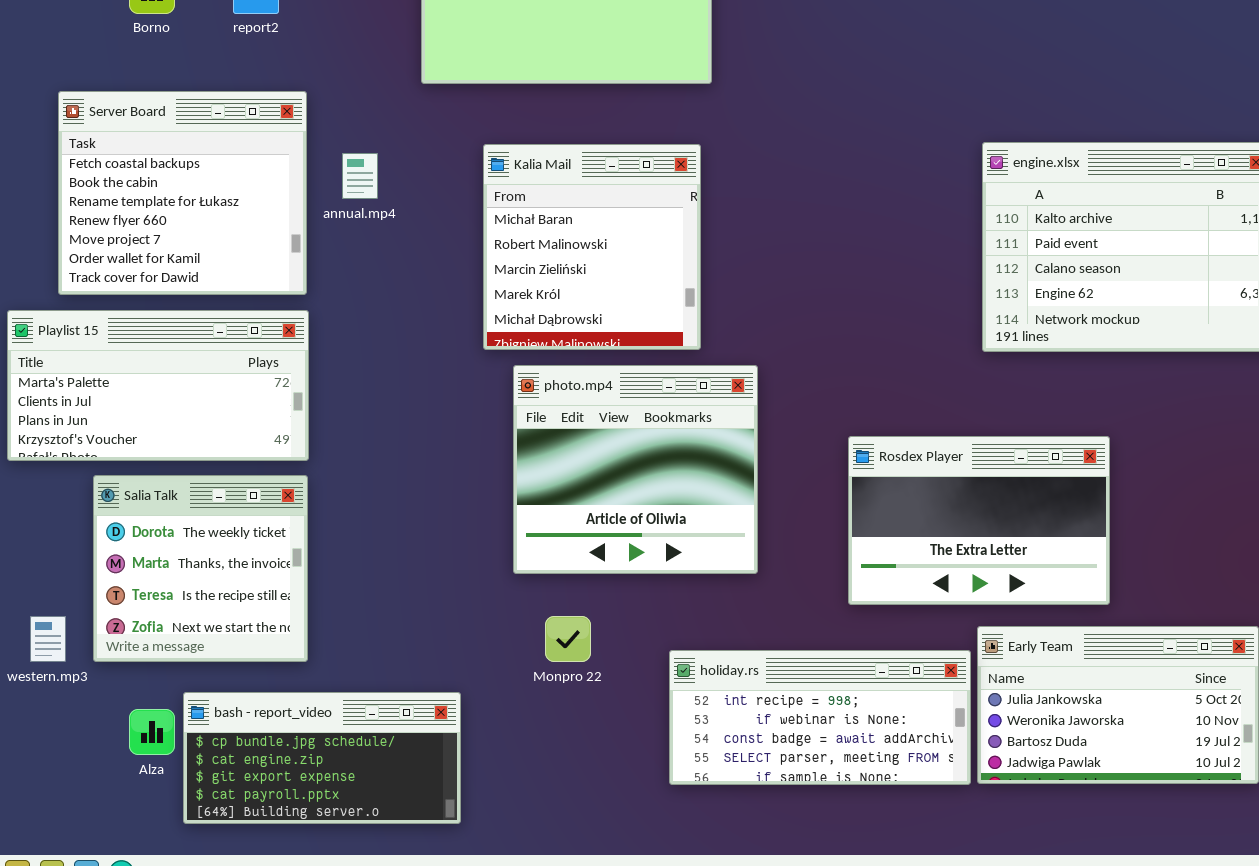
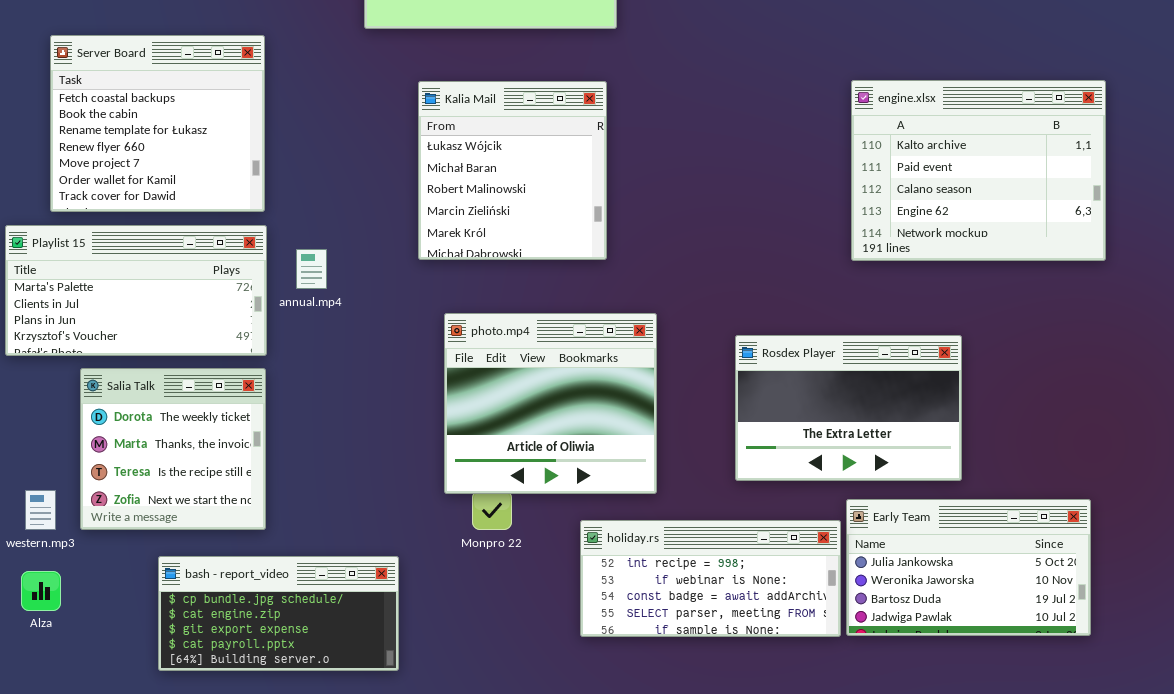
Kalia Mail: [483,144,701,350] -> [418,81,607,260], scrolled up 1 row
annual.mp4: [342,153,378,199] -> [296,249,327,289], moved
photo.mp4: [513,365,758,574] -> [444,313,657,494], moved
Alza: [129,709,175,755] -> [21,571,61,611], moved

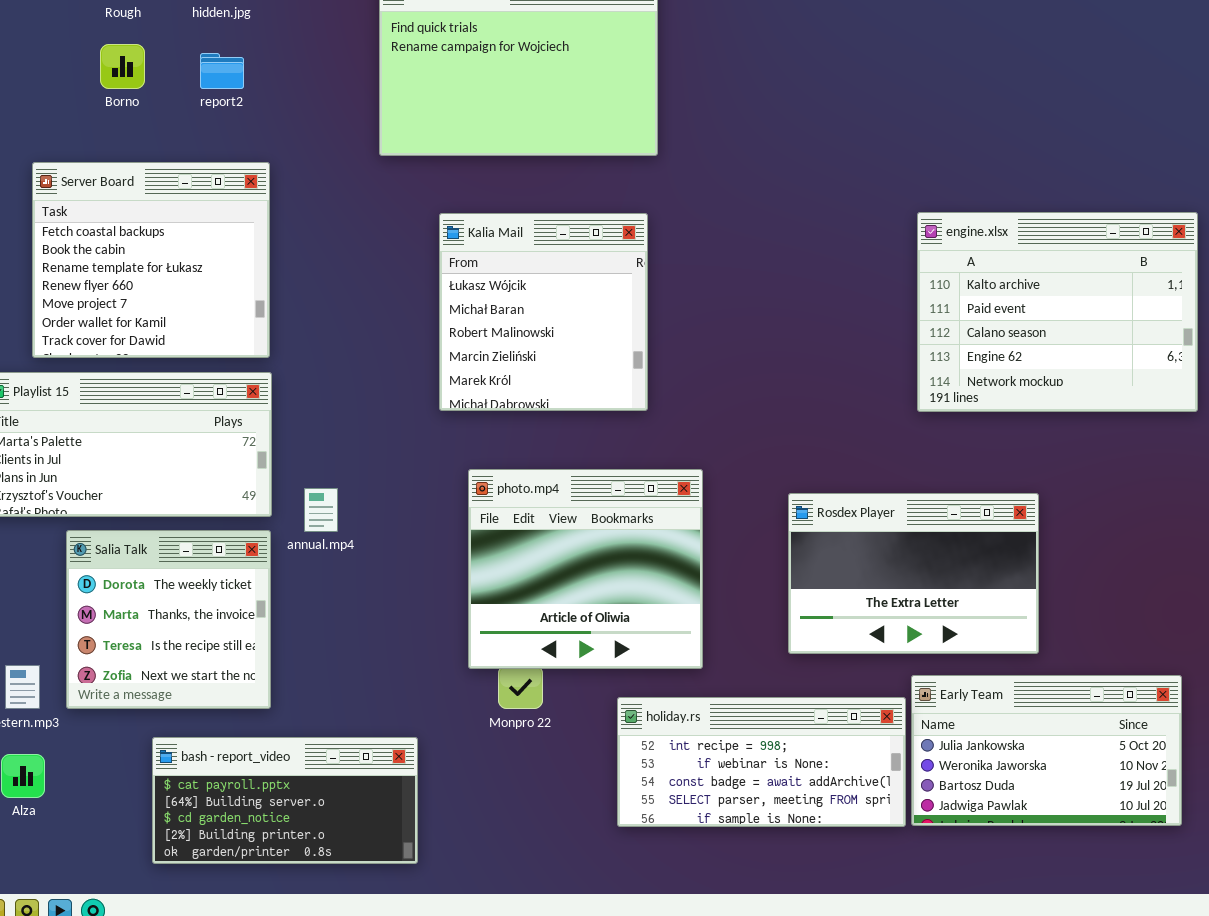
annual.mp4: [296,249,327,289] -> [304,488,338,532], moved
bash - report_video: [158,556,399,671] -> [152,737,418,864], scrolled down 3 rows

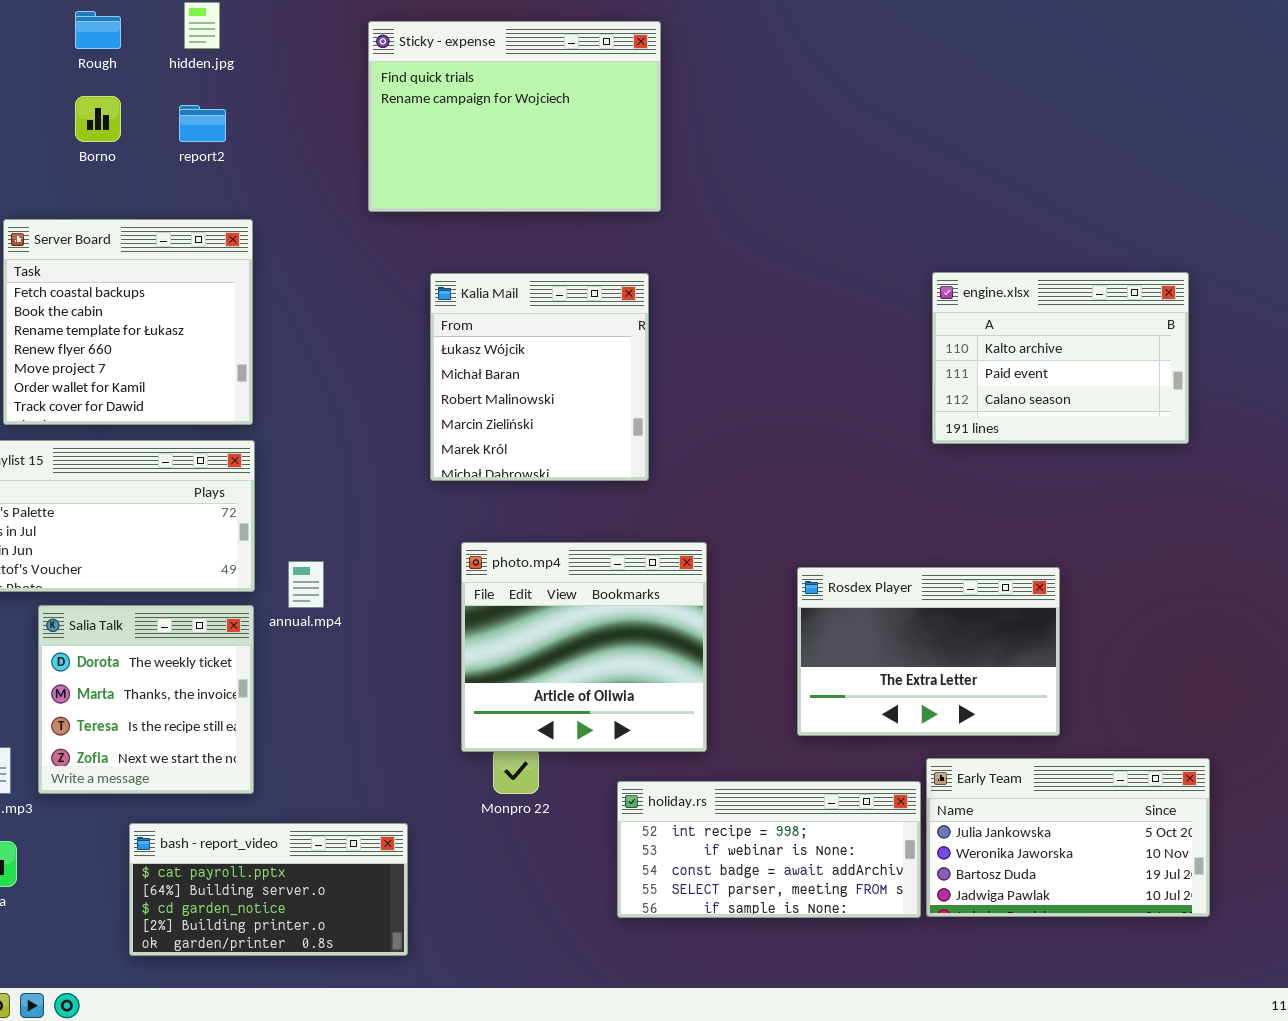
engine.xlsx: [917,212,1198,412] -> [932,272,1189,444], resized

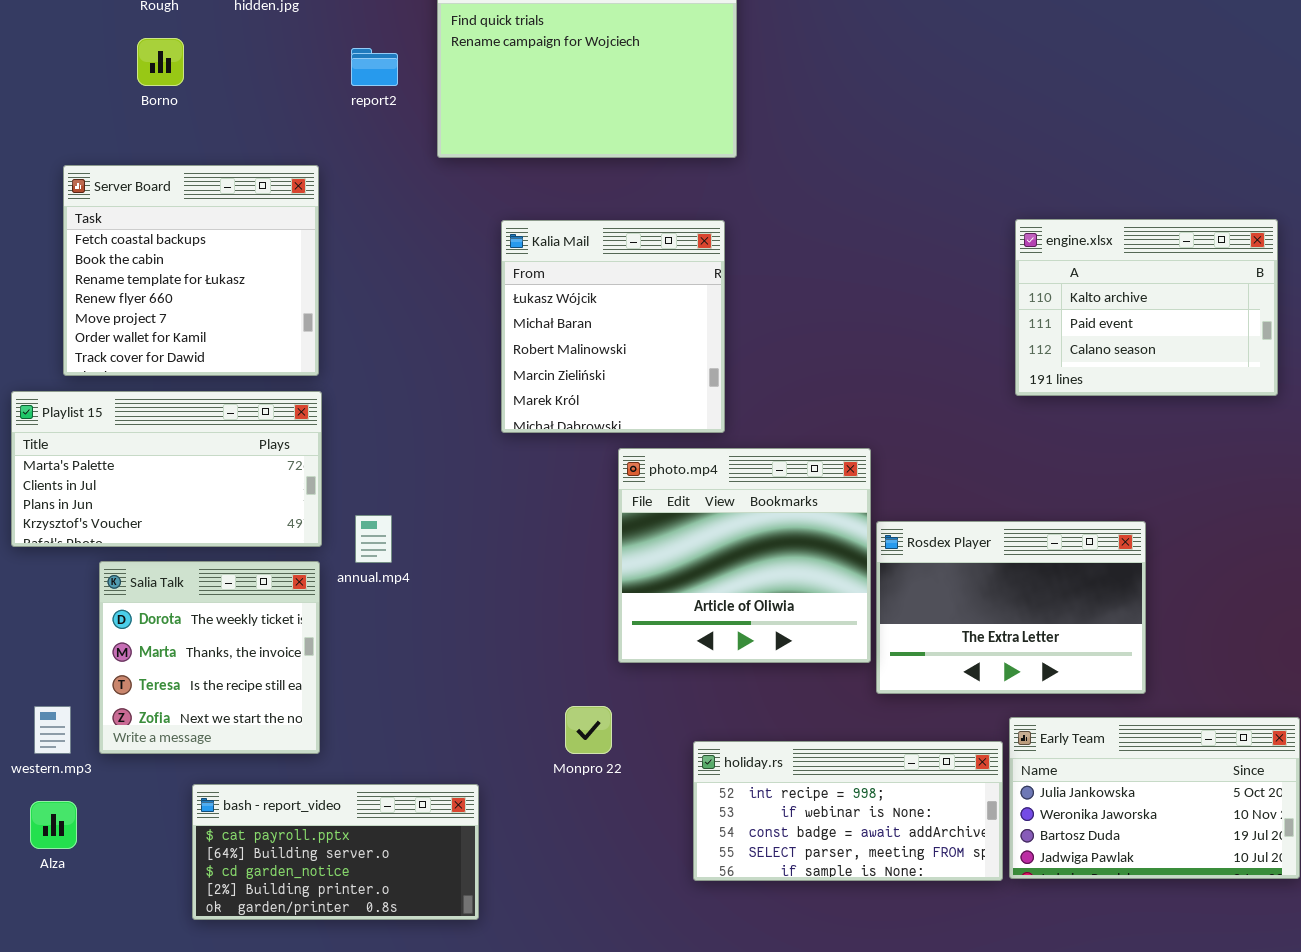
report2: [179,105,226,142] -> [351,48,398,86], moved
photo.mp4: [461,542,707,752] -> [618,448,871,663], moved

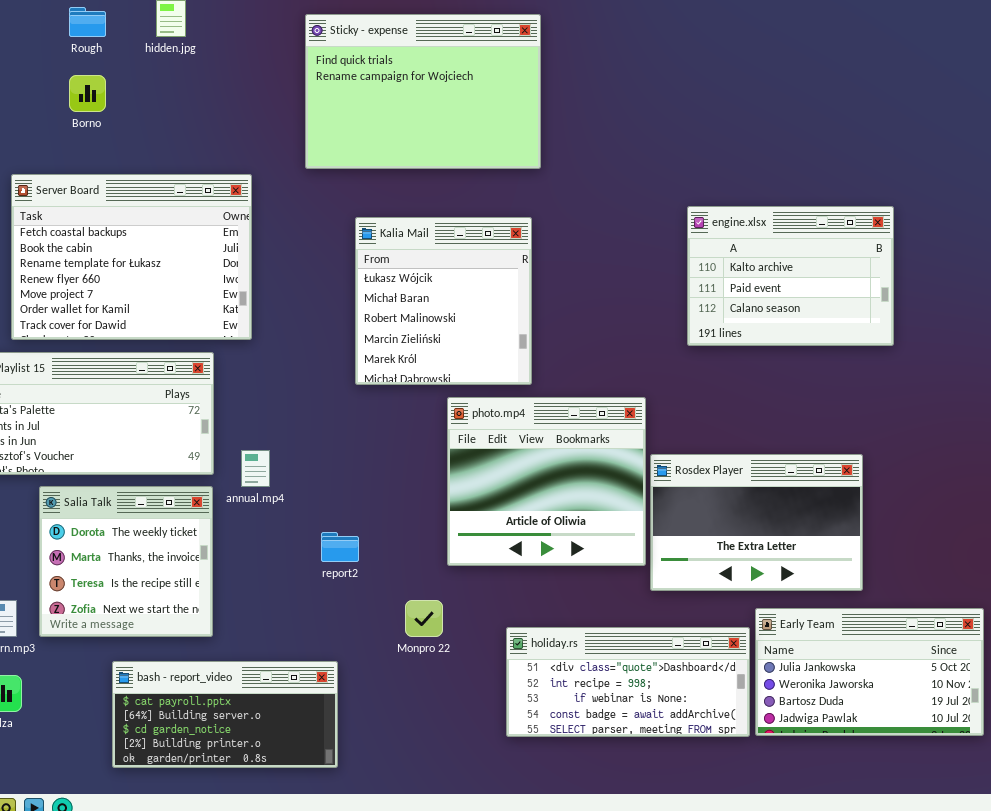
report2: [351,48,398,86] -> [321,532,359,562], moved
Server Board: [63,165,319,376] -> [11,174,252,340], resized
engine.xlsx: [1015,219,1278,396] -> [687,206,894,346], moved
holiday.rs: [693,741,1003,881] -> [506,627,750,737], scrolled up 1 row

